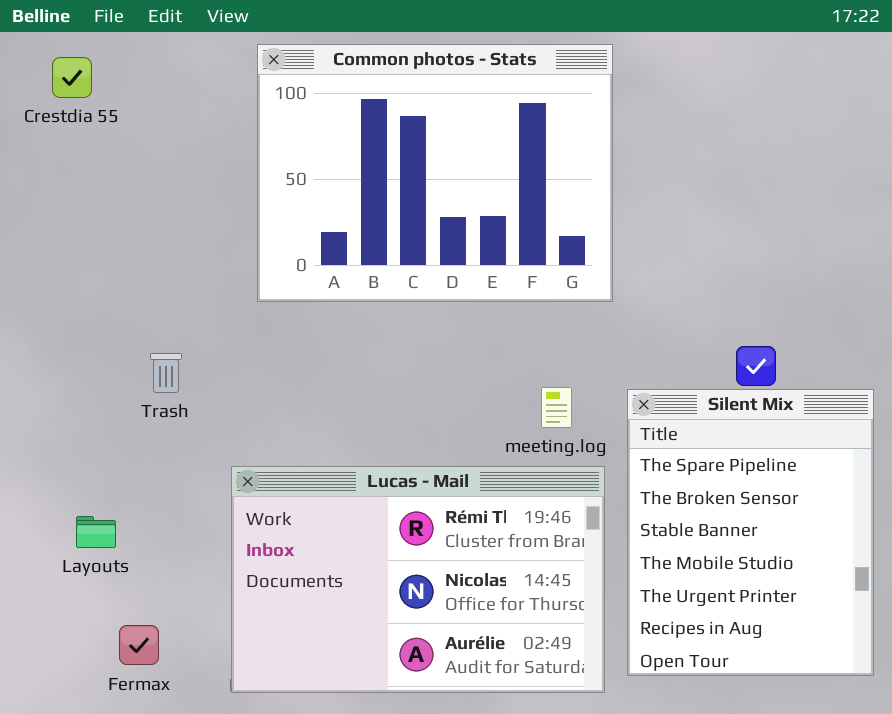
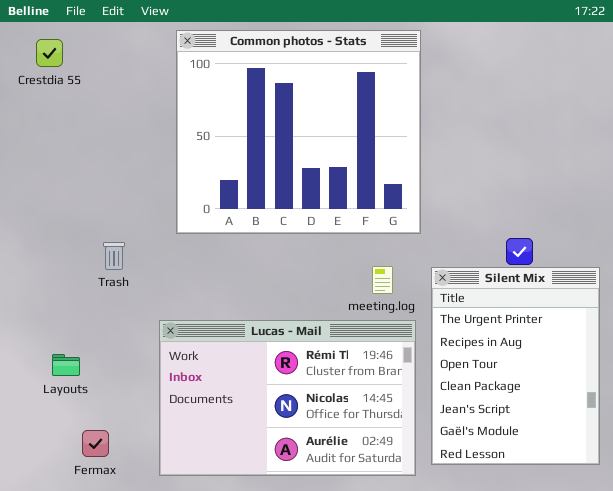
Common photos - Stats: [257,44,613,302] -> [176,30,421,234], resized
Silent Mix: [627,389,874,676] -> [431,267,600,465], scrolled down 4 rows

